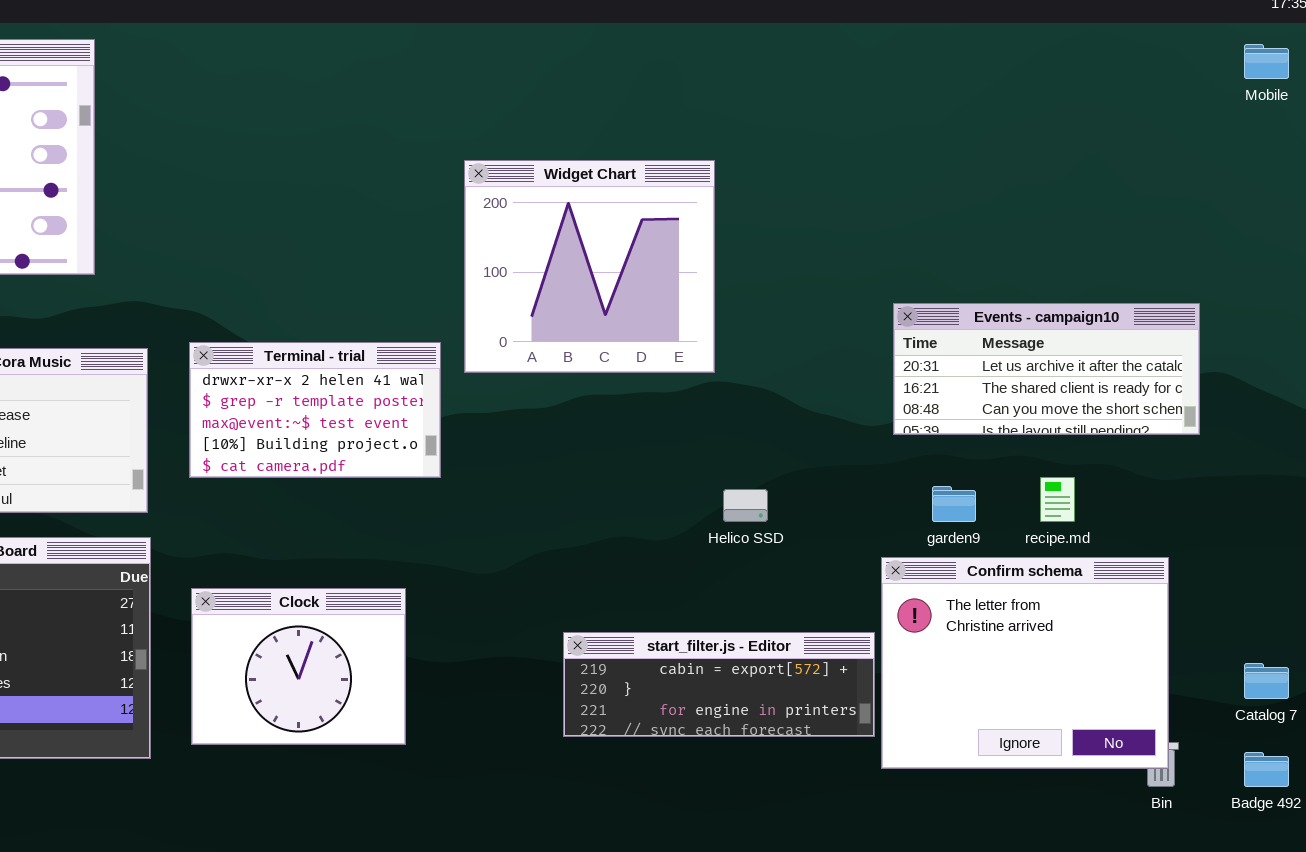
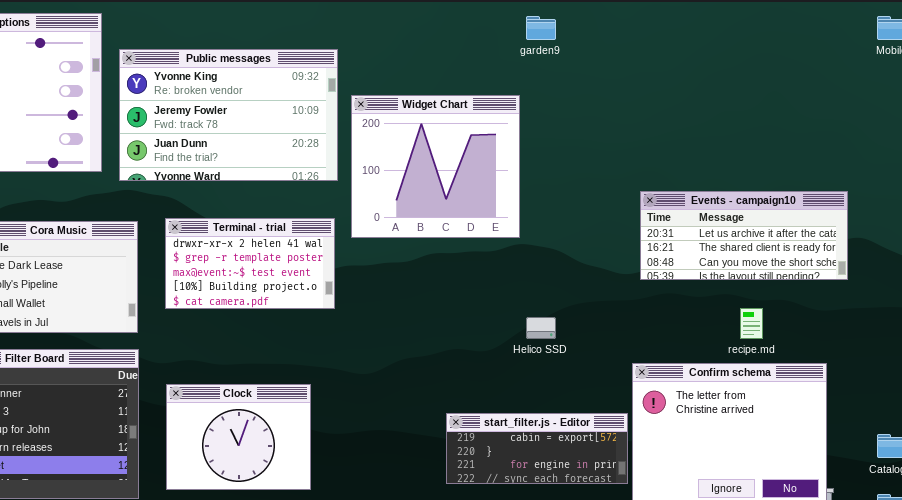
Public messages: none -> [119,49,338,181], opened
garden9: [932,486,976,522] -> [526,16,556,40], moved
start_filter.js - Editor: [563,632,875,737] -> [446,413,628,484], resized

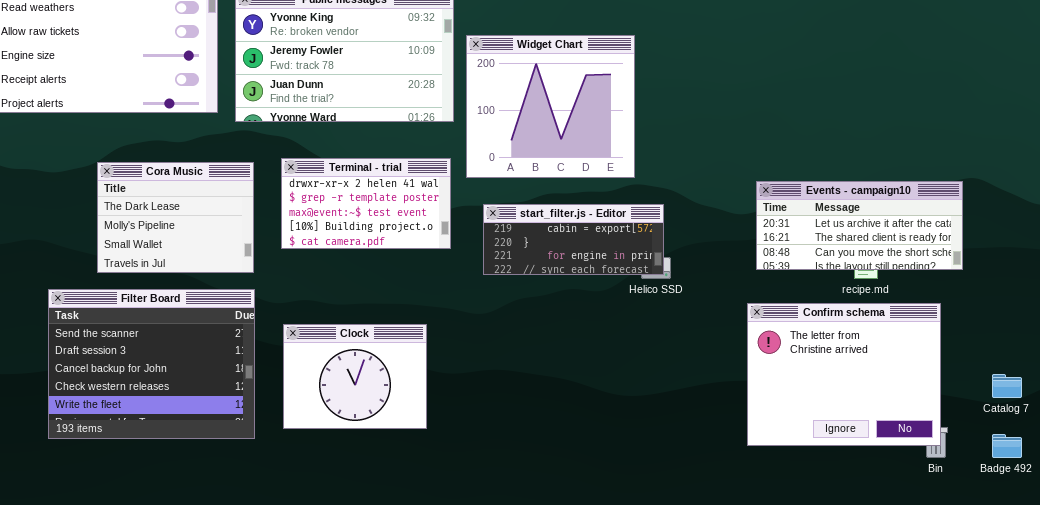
Events - campaign10: [640,191,848,280] -> [756,181,963,270], moved
start_filter.js - Editor: [446,413,628,484] -> [483,204,664,275], moved

